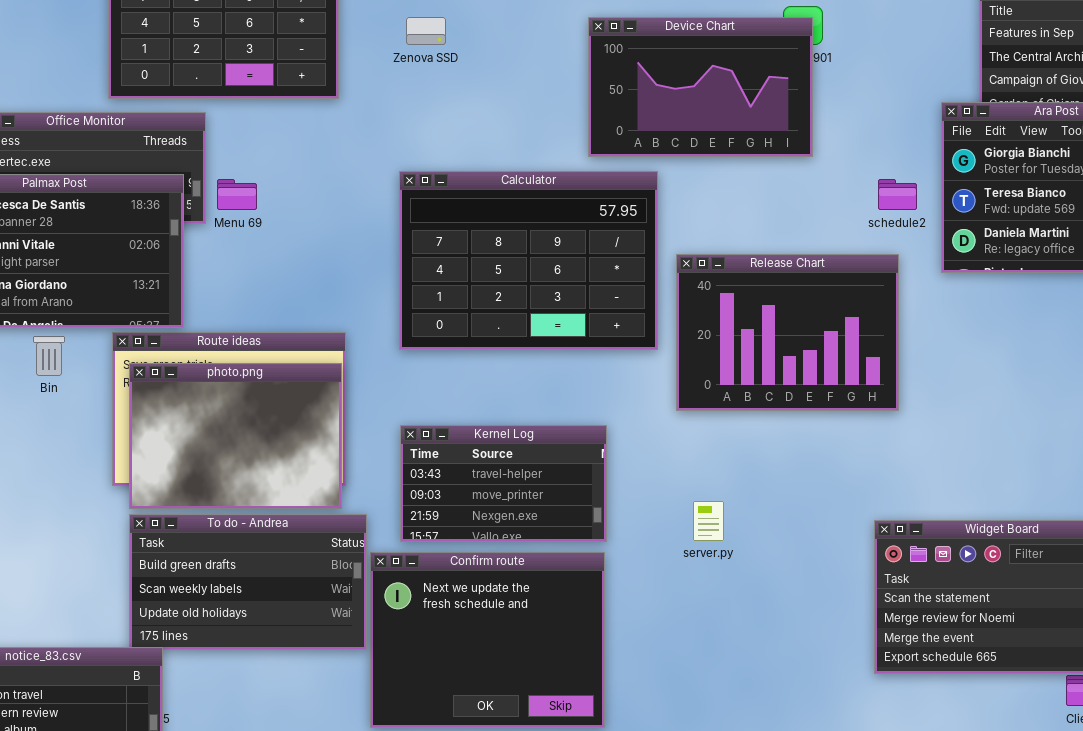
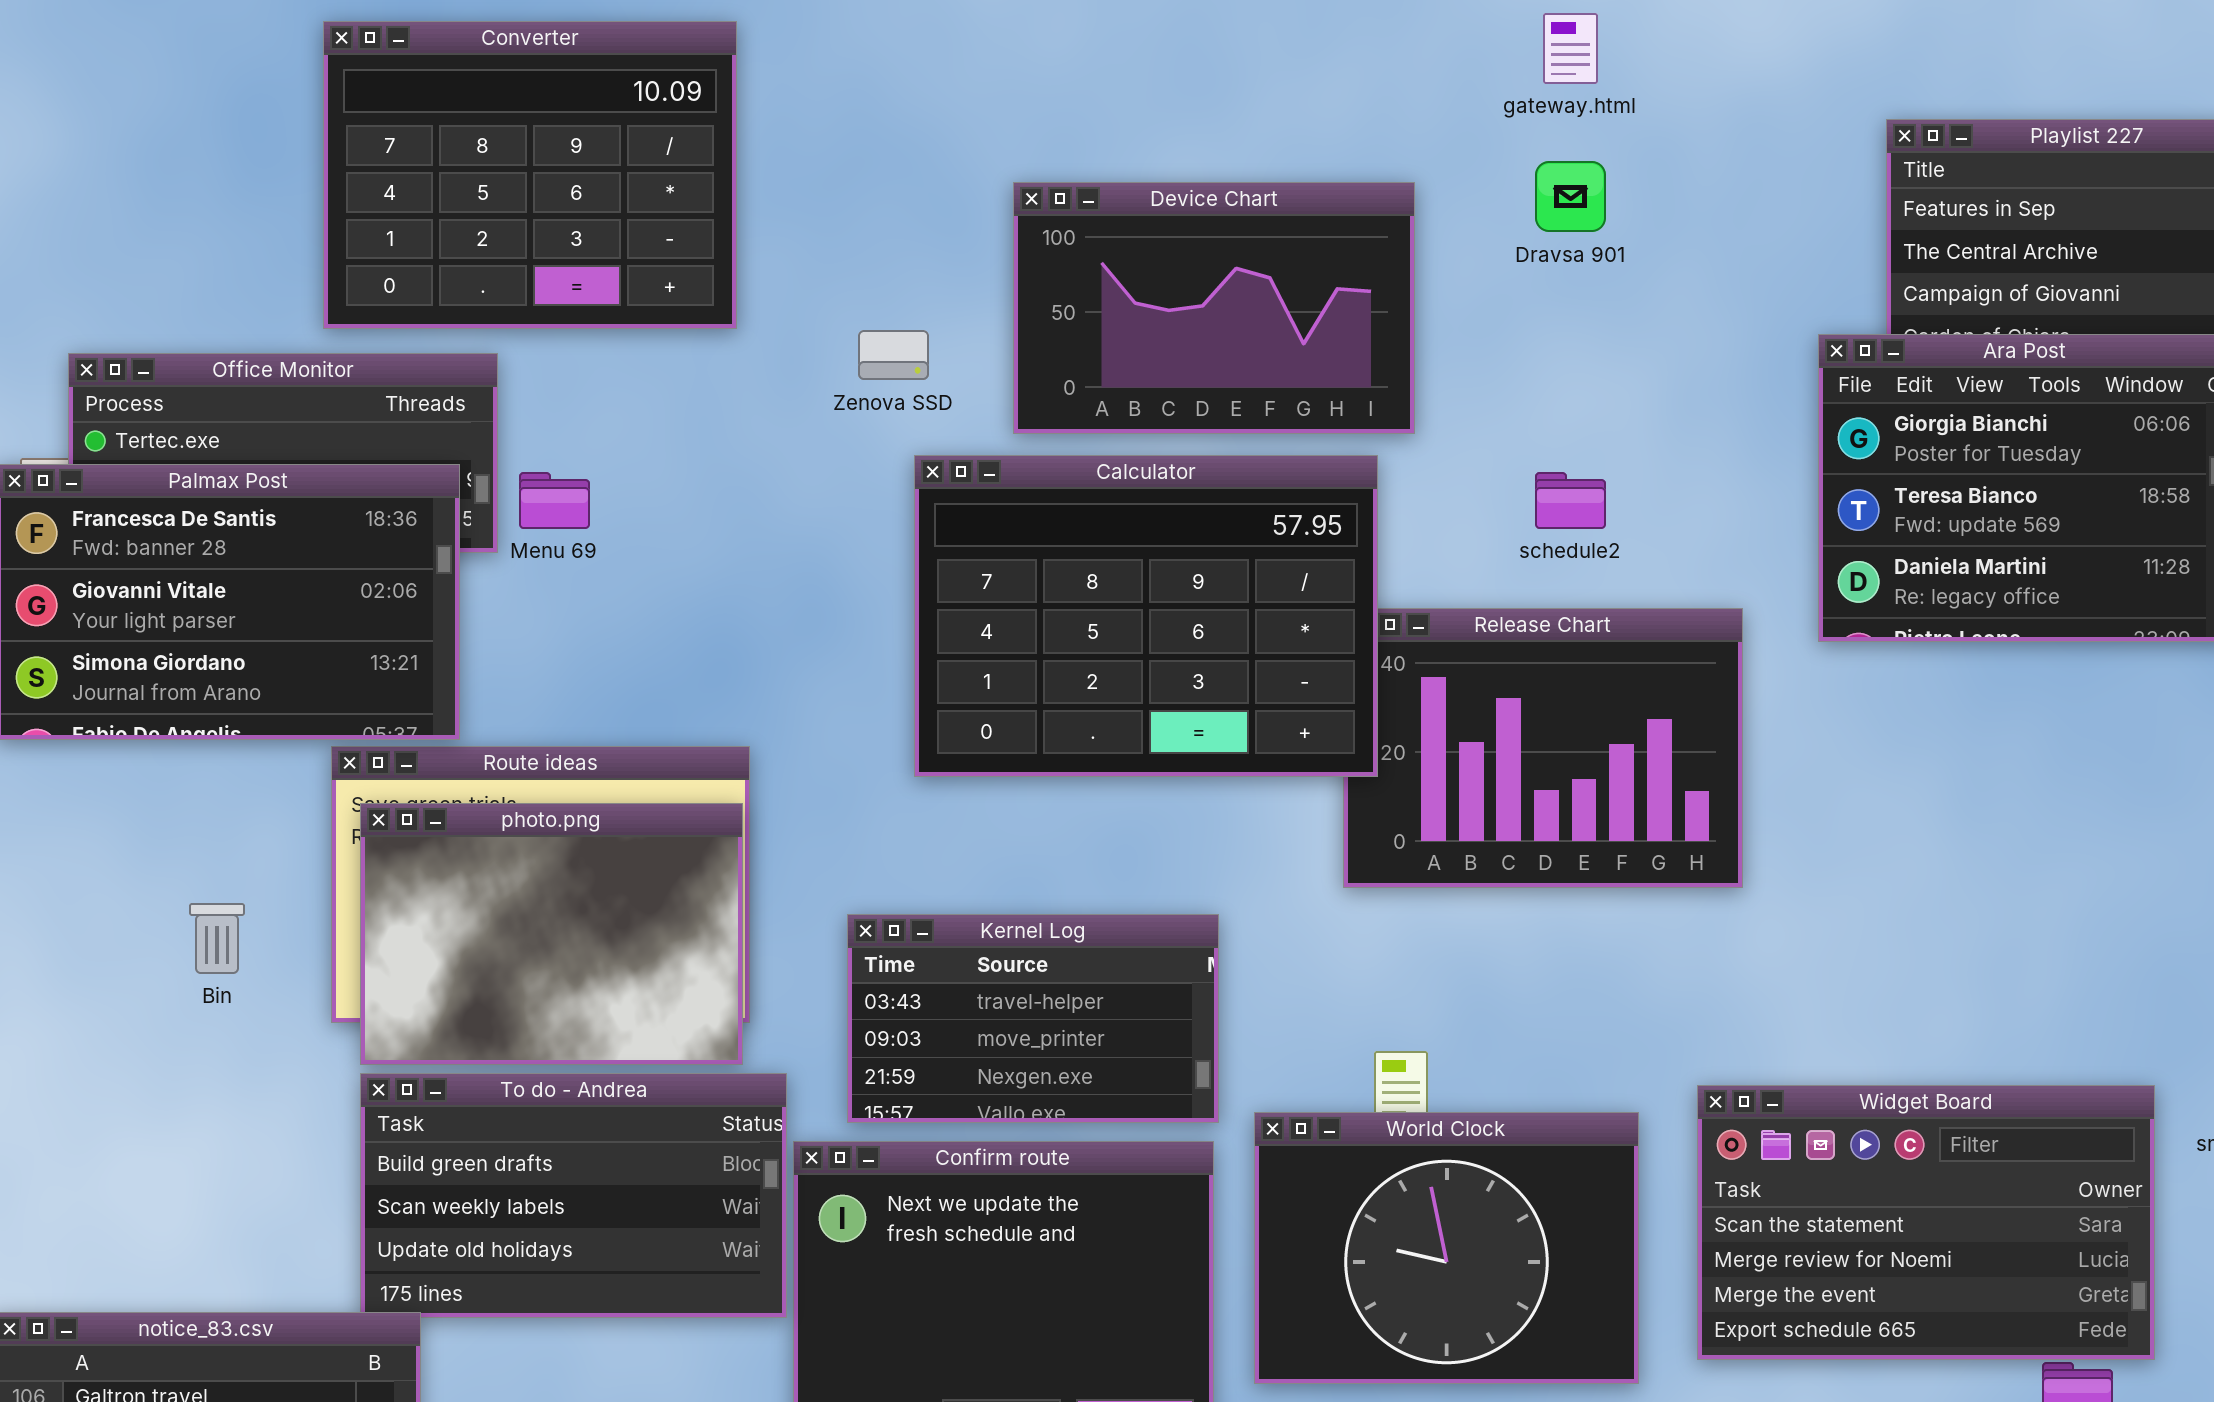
Zenova SSD: [406,17,446,45] -> [858,330,929,380], moved
Device Chart: [588,17,813,157] -> [1013,182,1415,434], moved
Calculator: [399,171,658,350] -> [914,455,1378,777], moved
schedule2: [878,179,917,210] -> [1535,472,1606,529], moved
Bin: [33,336,65,376] -> [189,903,245,974], moved
World Clock: none -> [1254,1112,1639,1384], opened

